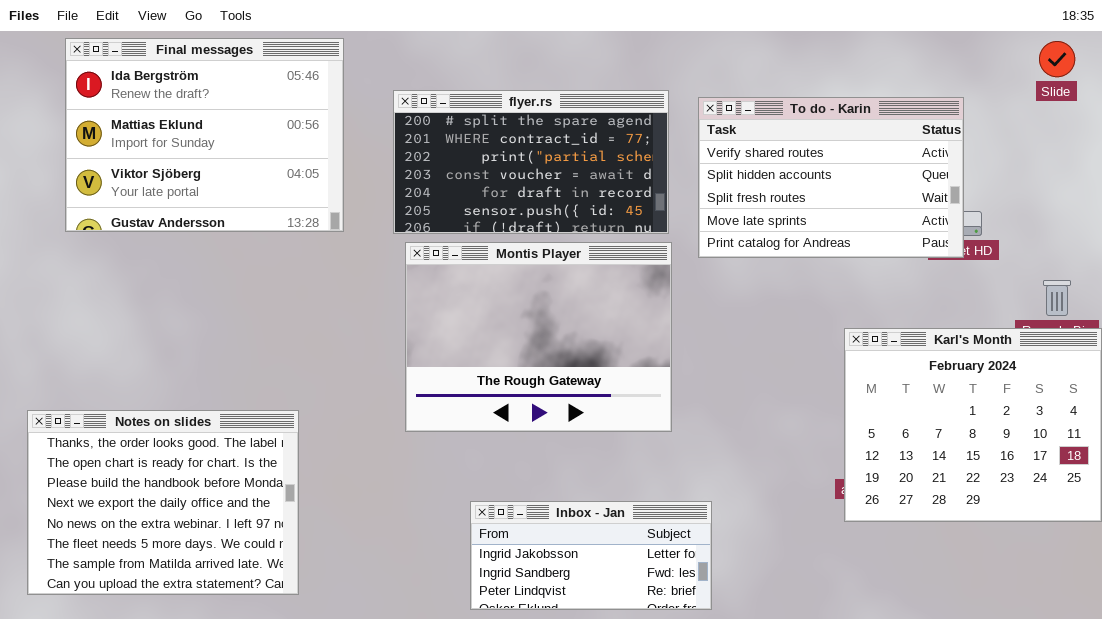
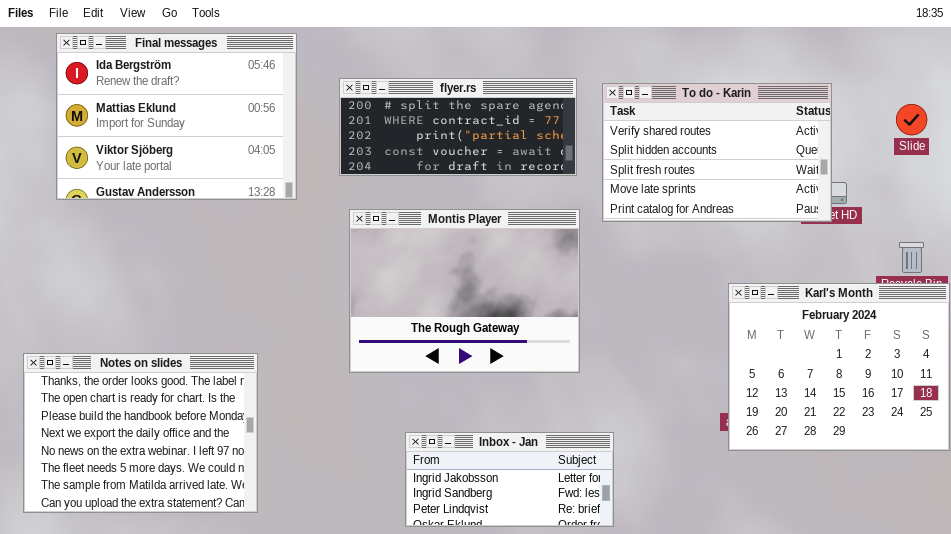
Slide: [1039,41,1075,77] -> [896,104,927,135], moved
flyer.rs: [393,90,669,234] -> [339,78,577,176], resized

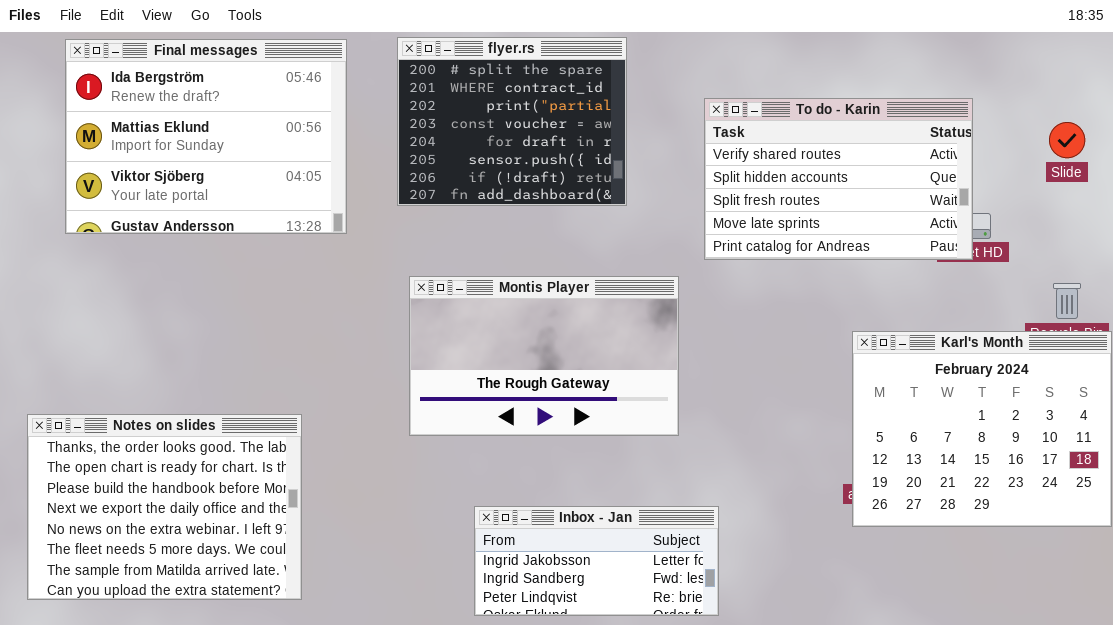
flyer.rs: [339,78,577,176] -> [397,37,627,206], resized
Montis Player: [349,209,580,373] -> [409,276,679,436], resized

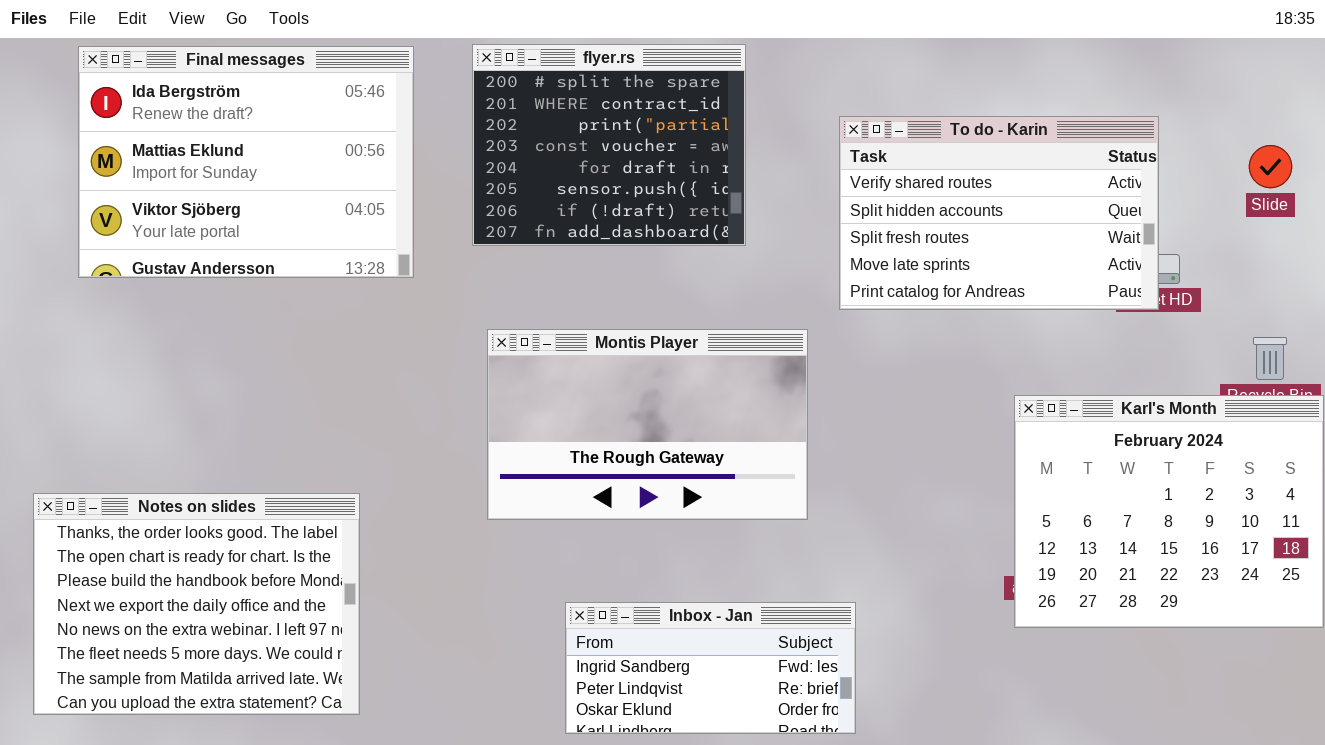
Inbox - Jan: [474,506,719,616] -> [565,602,856,734], scrolled down 1 row

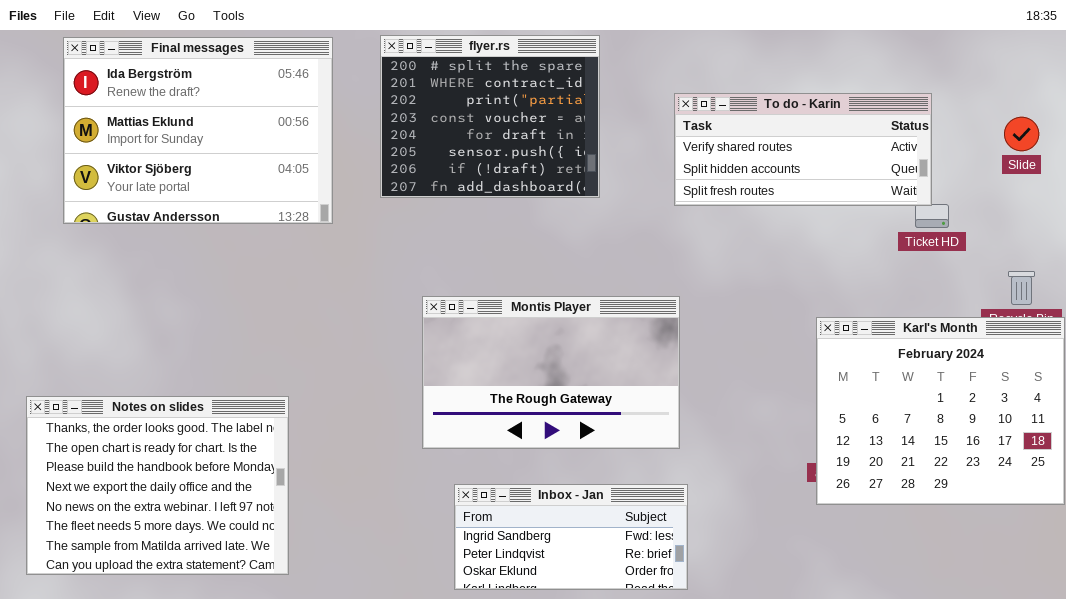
To do - Karin: [839,116,1159,310] -> [674,93,932,206], resized
Montis Player: [487,329,808,520] -> [422,296,680,449], moved

